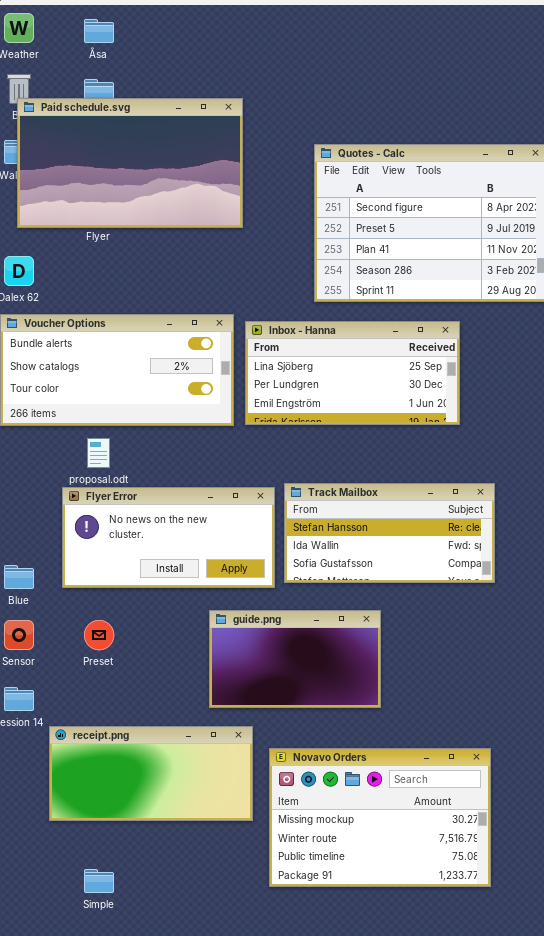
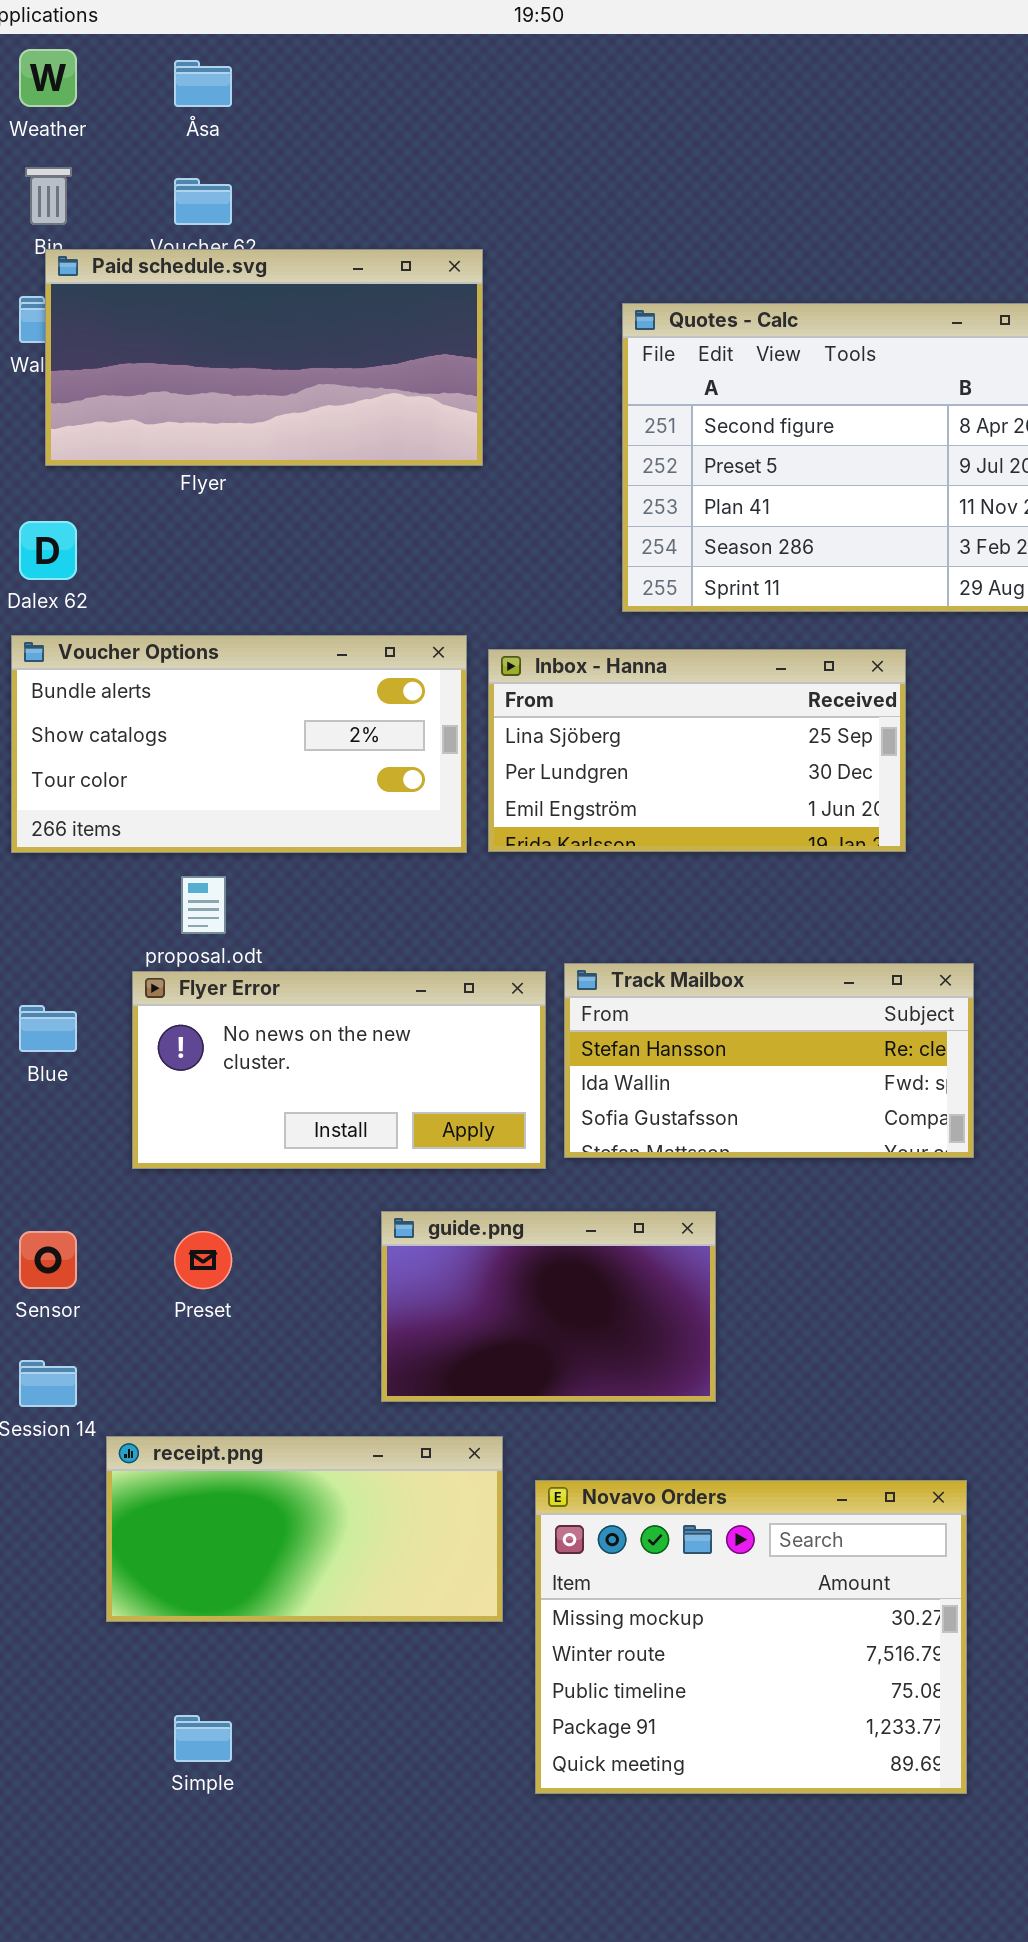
Paid schedule.svg: [17,98,243,228] -> [45,249,483,466], resized
Blue: [4,565,34,589] -> [19,1005,77,1052], moved
guide.png: [209,610,381,708] -> [381,1211,716,1402], moved
Novavo Orders: [269,748,491,887] -> [535,1480,967,1794], resized

